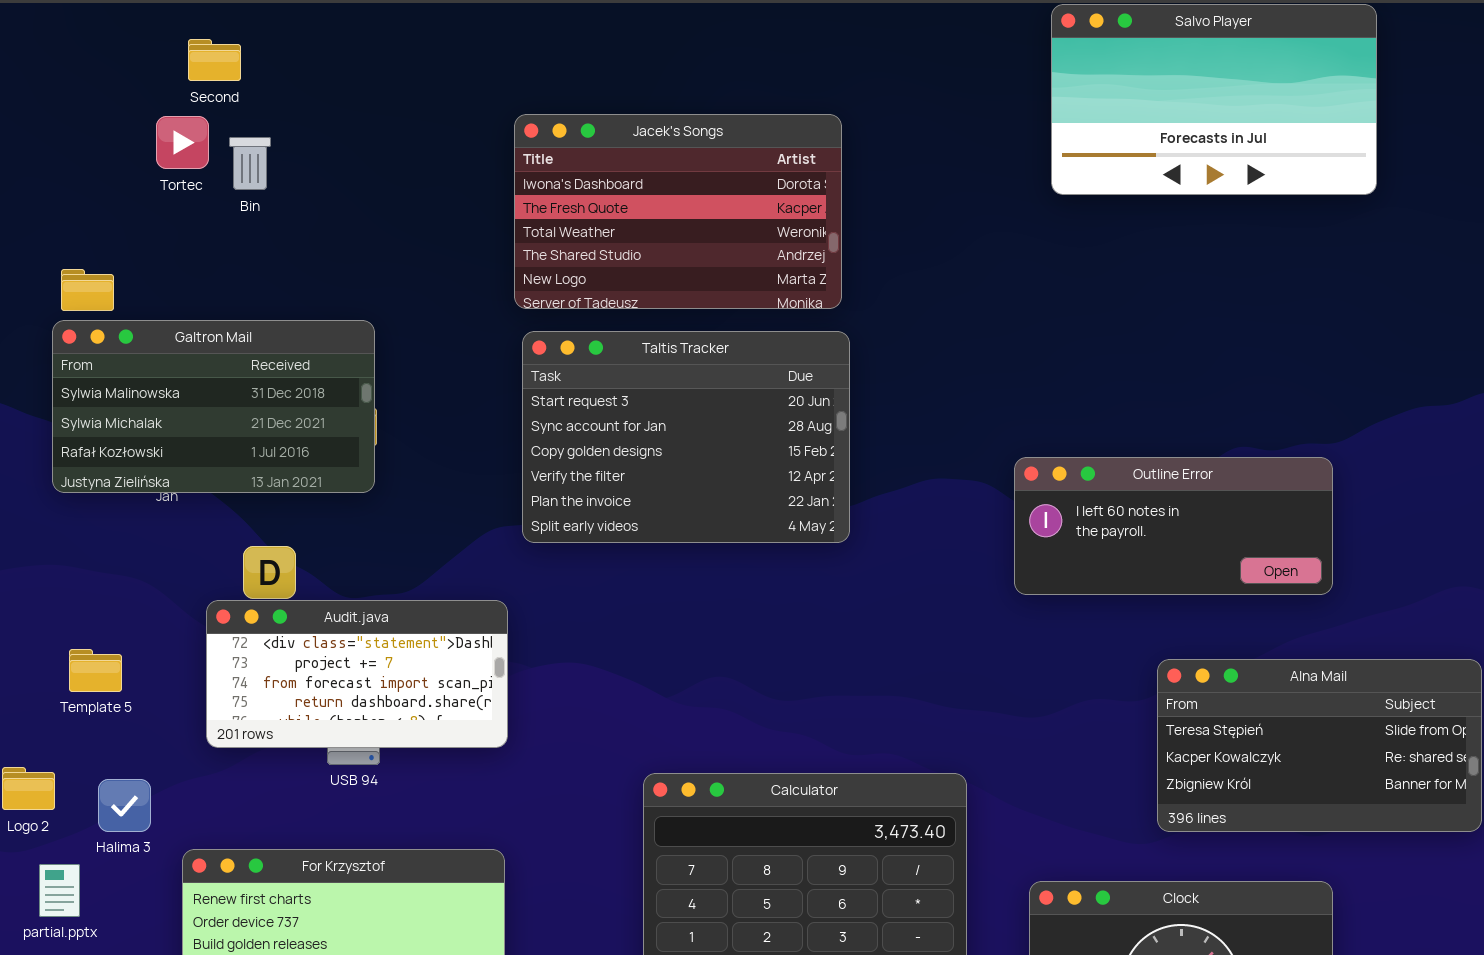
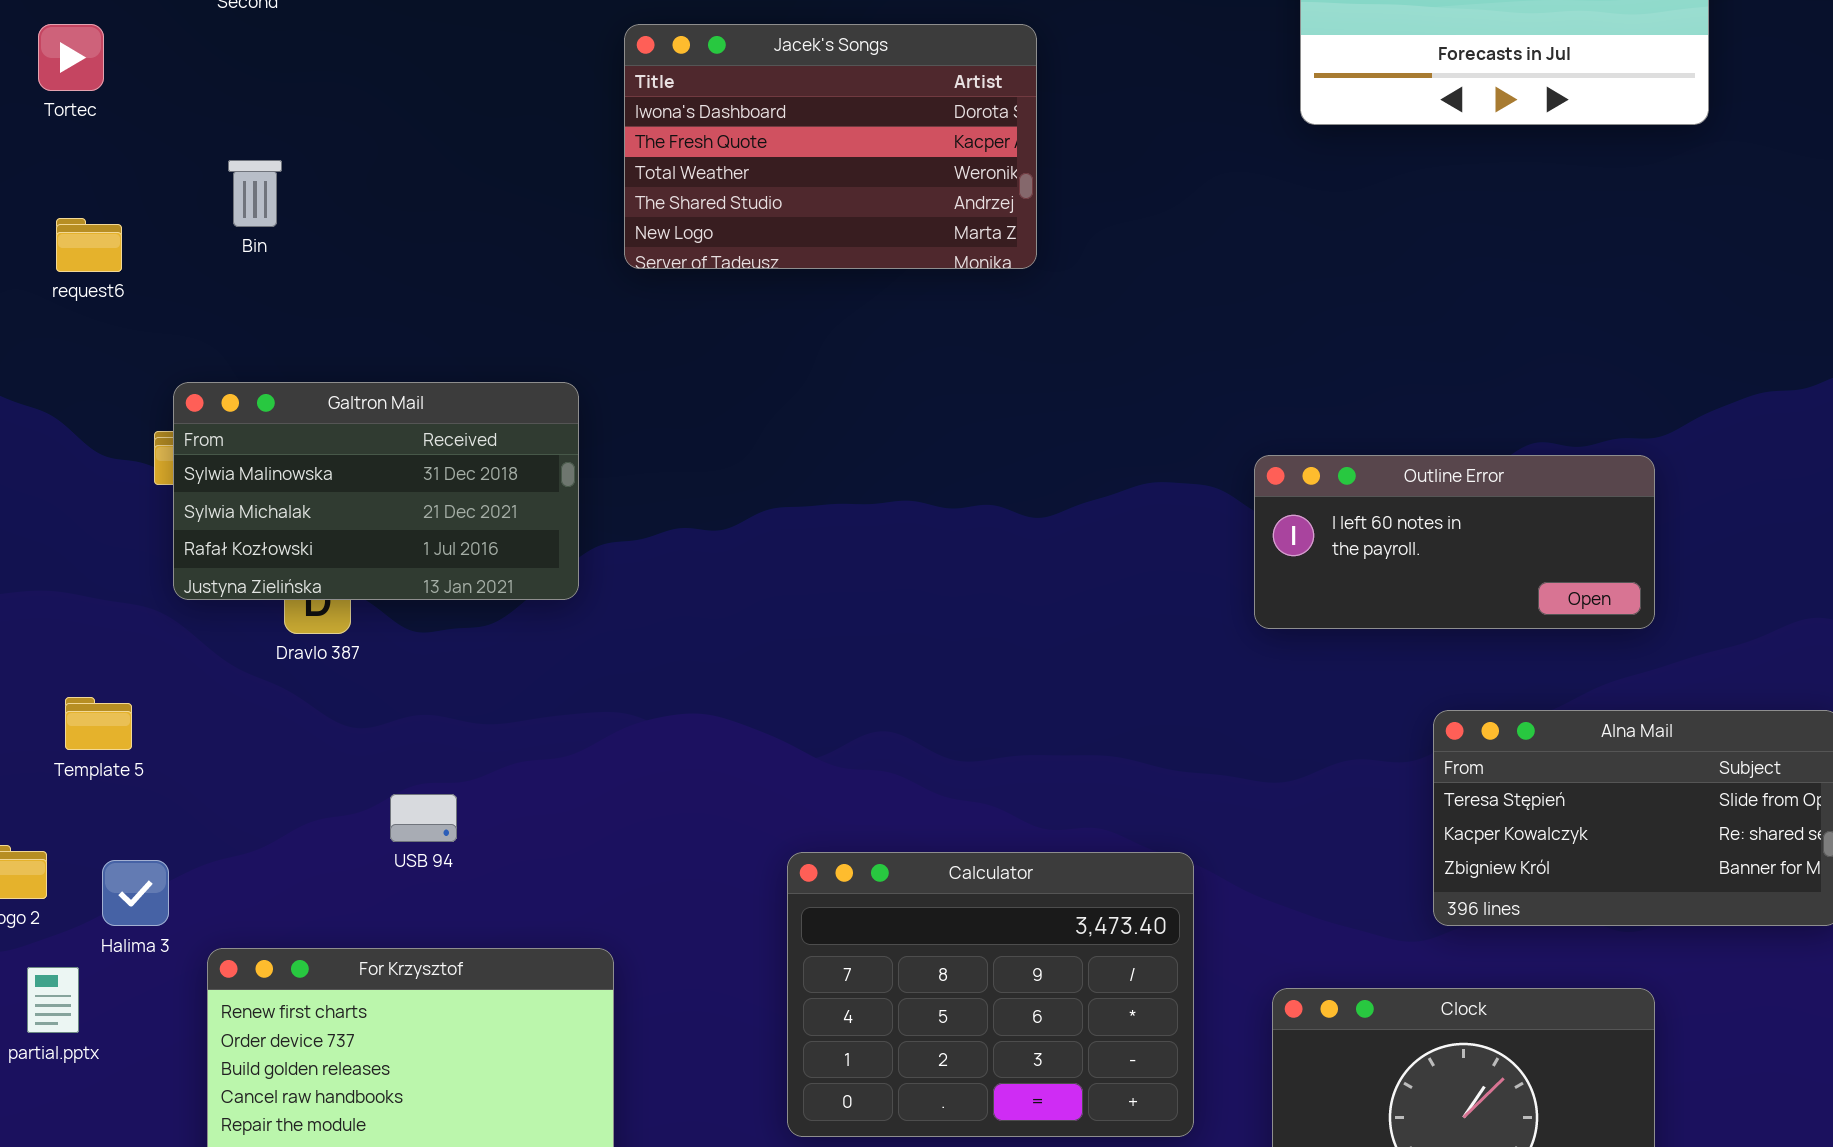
Tortec: [156,116,209,169] -> [38,24,104,91], moved
Bin: [229,137,271,190] -> [228,160,282,227], moved
Galtron Mail: [52,320,375,493] -> [173,382,579,600], moved
Taltis Tracker: [522,331,850,543] -> none, closed
Audit.java: [206,600,508,748] -> none, closed

